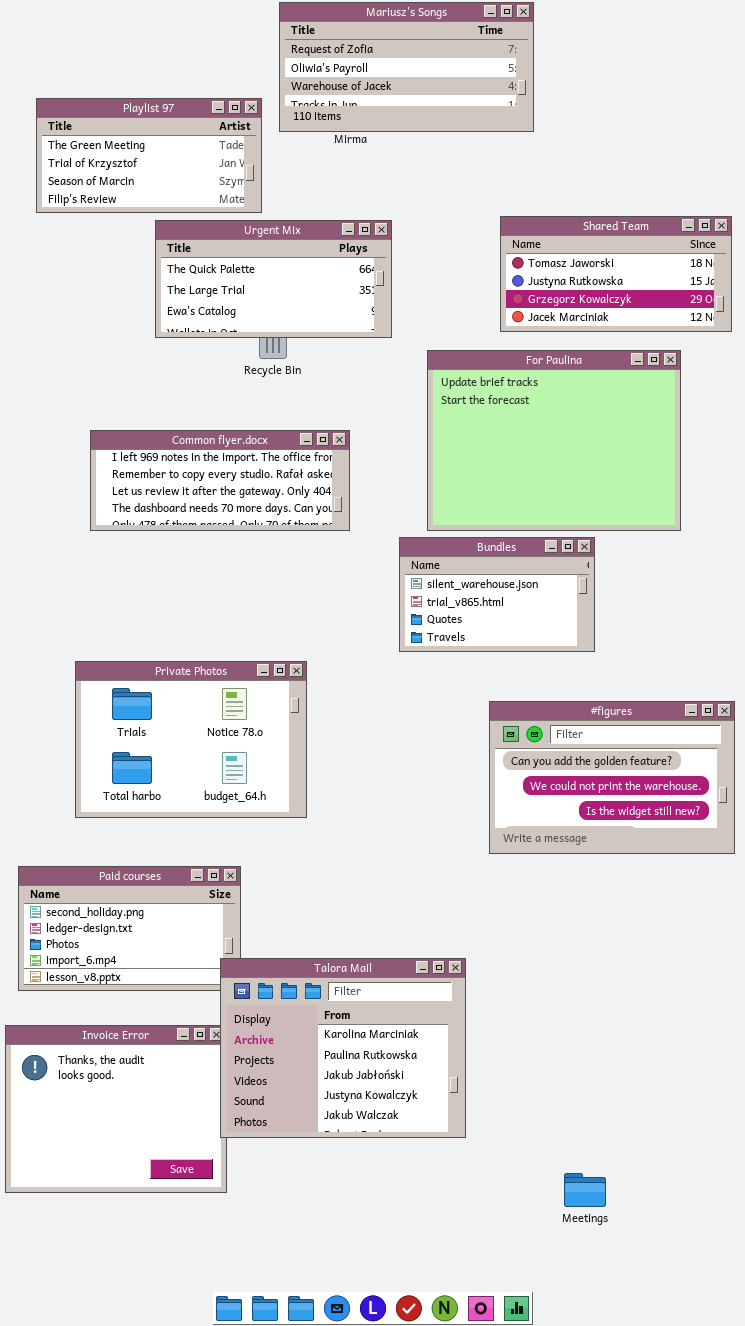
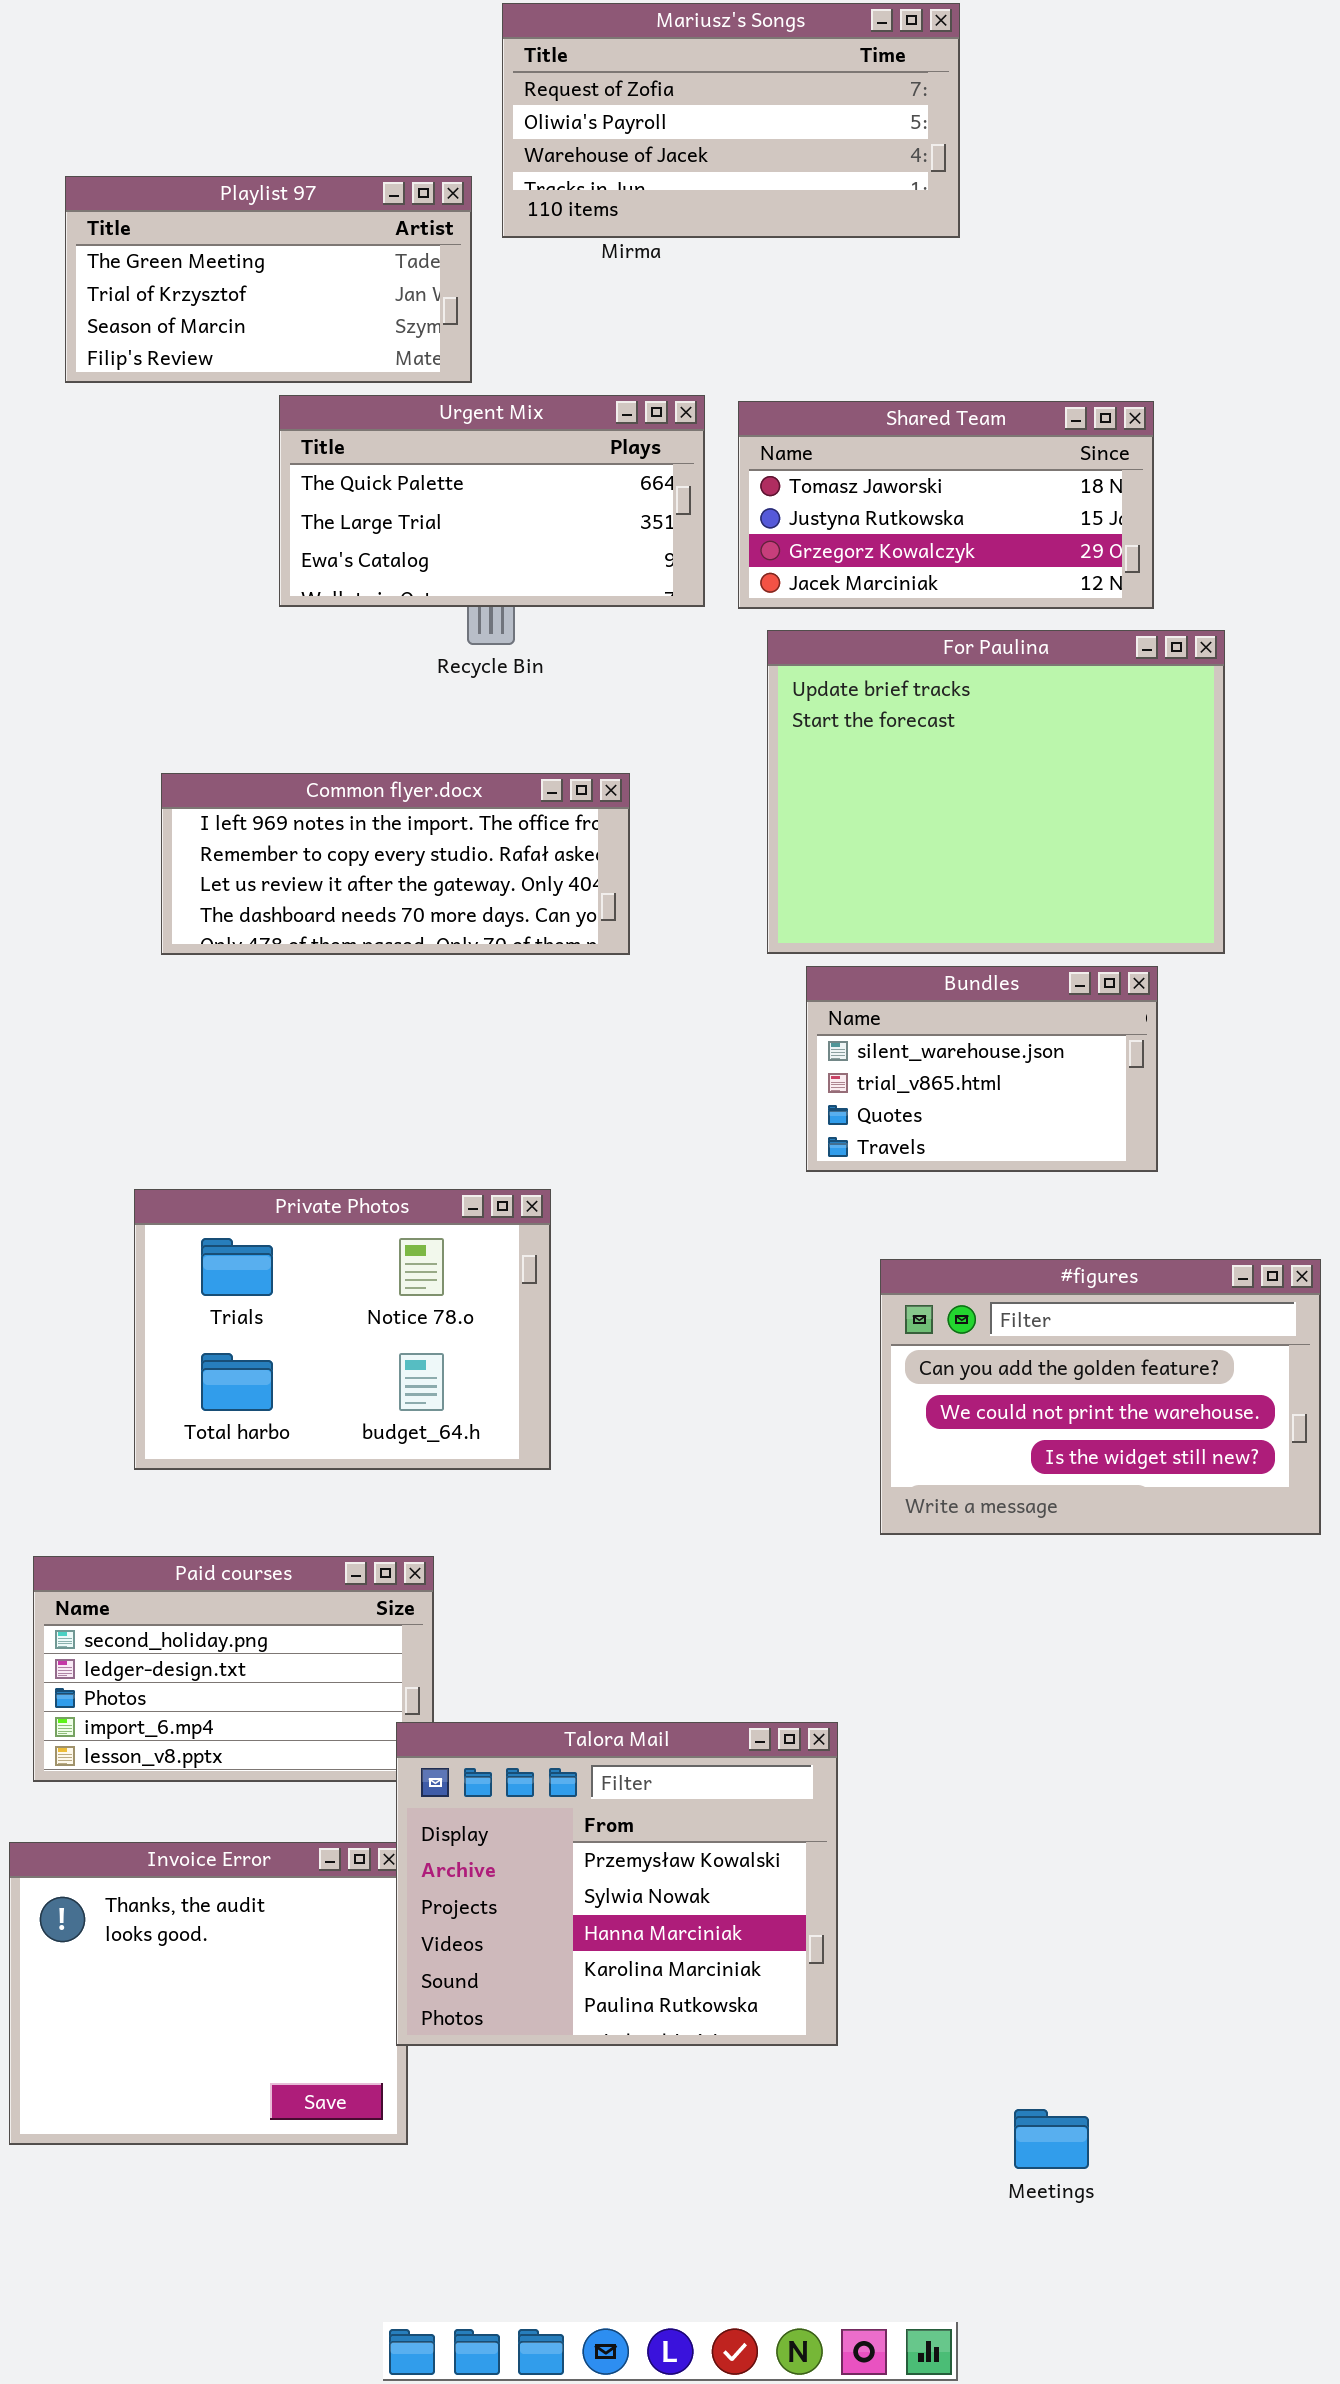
Shared Team: [500,216,732,332] -> [738,401,1154,609], moved
Bundles: [399,537,595,652] -> [806,966,1158,1172], moved
Talora Mail: [220,958,466,1138] -> [396,1722,838,2046], scrolled up 3 rows

